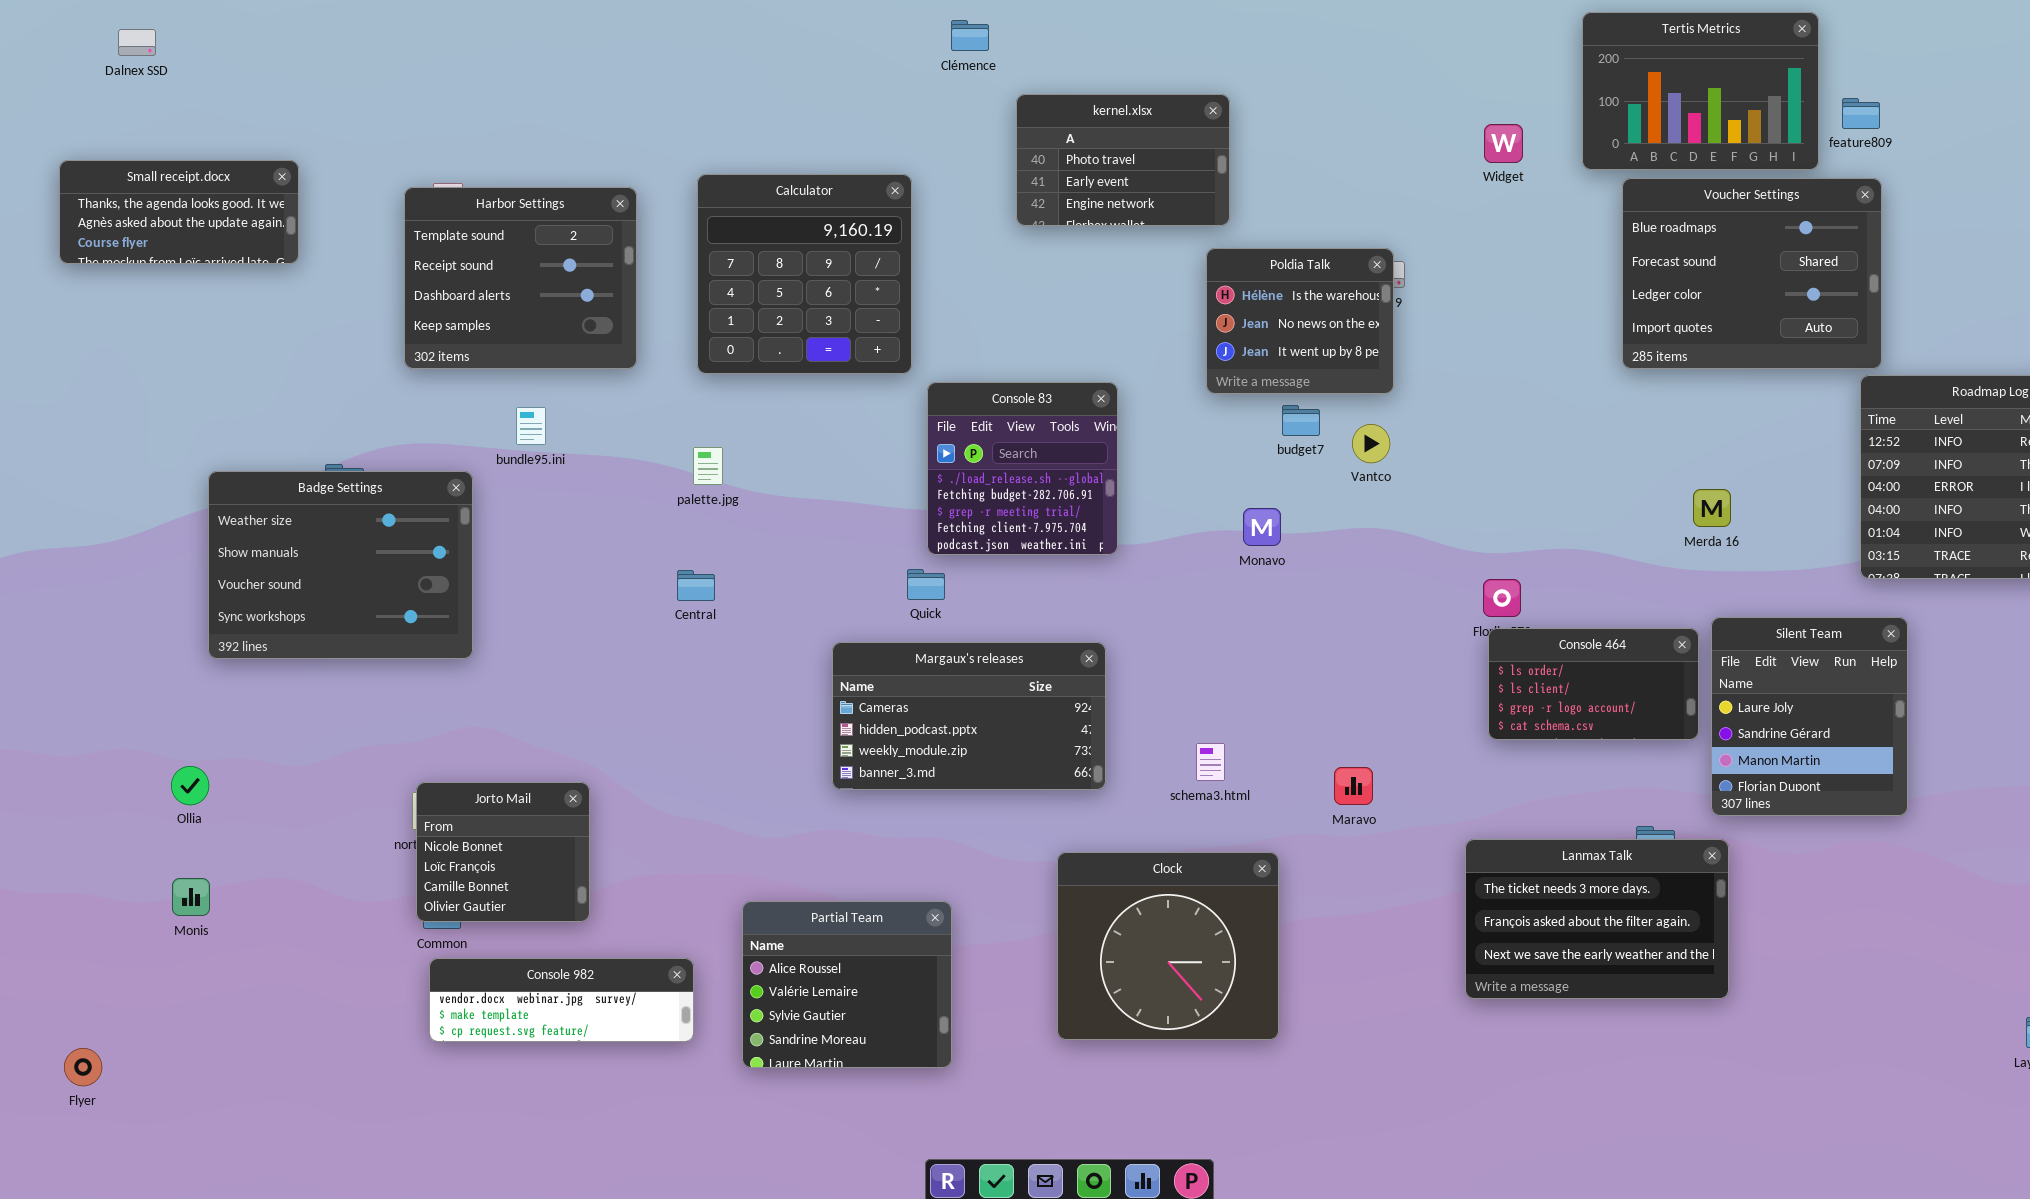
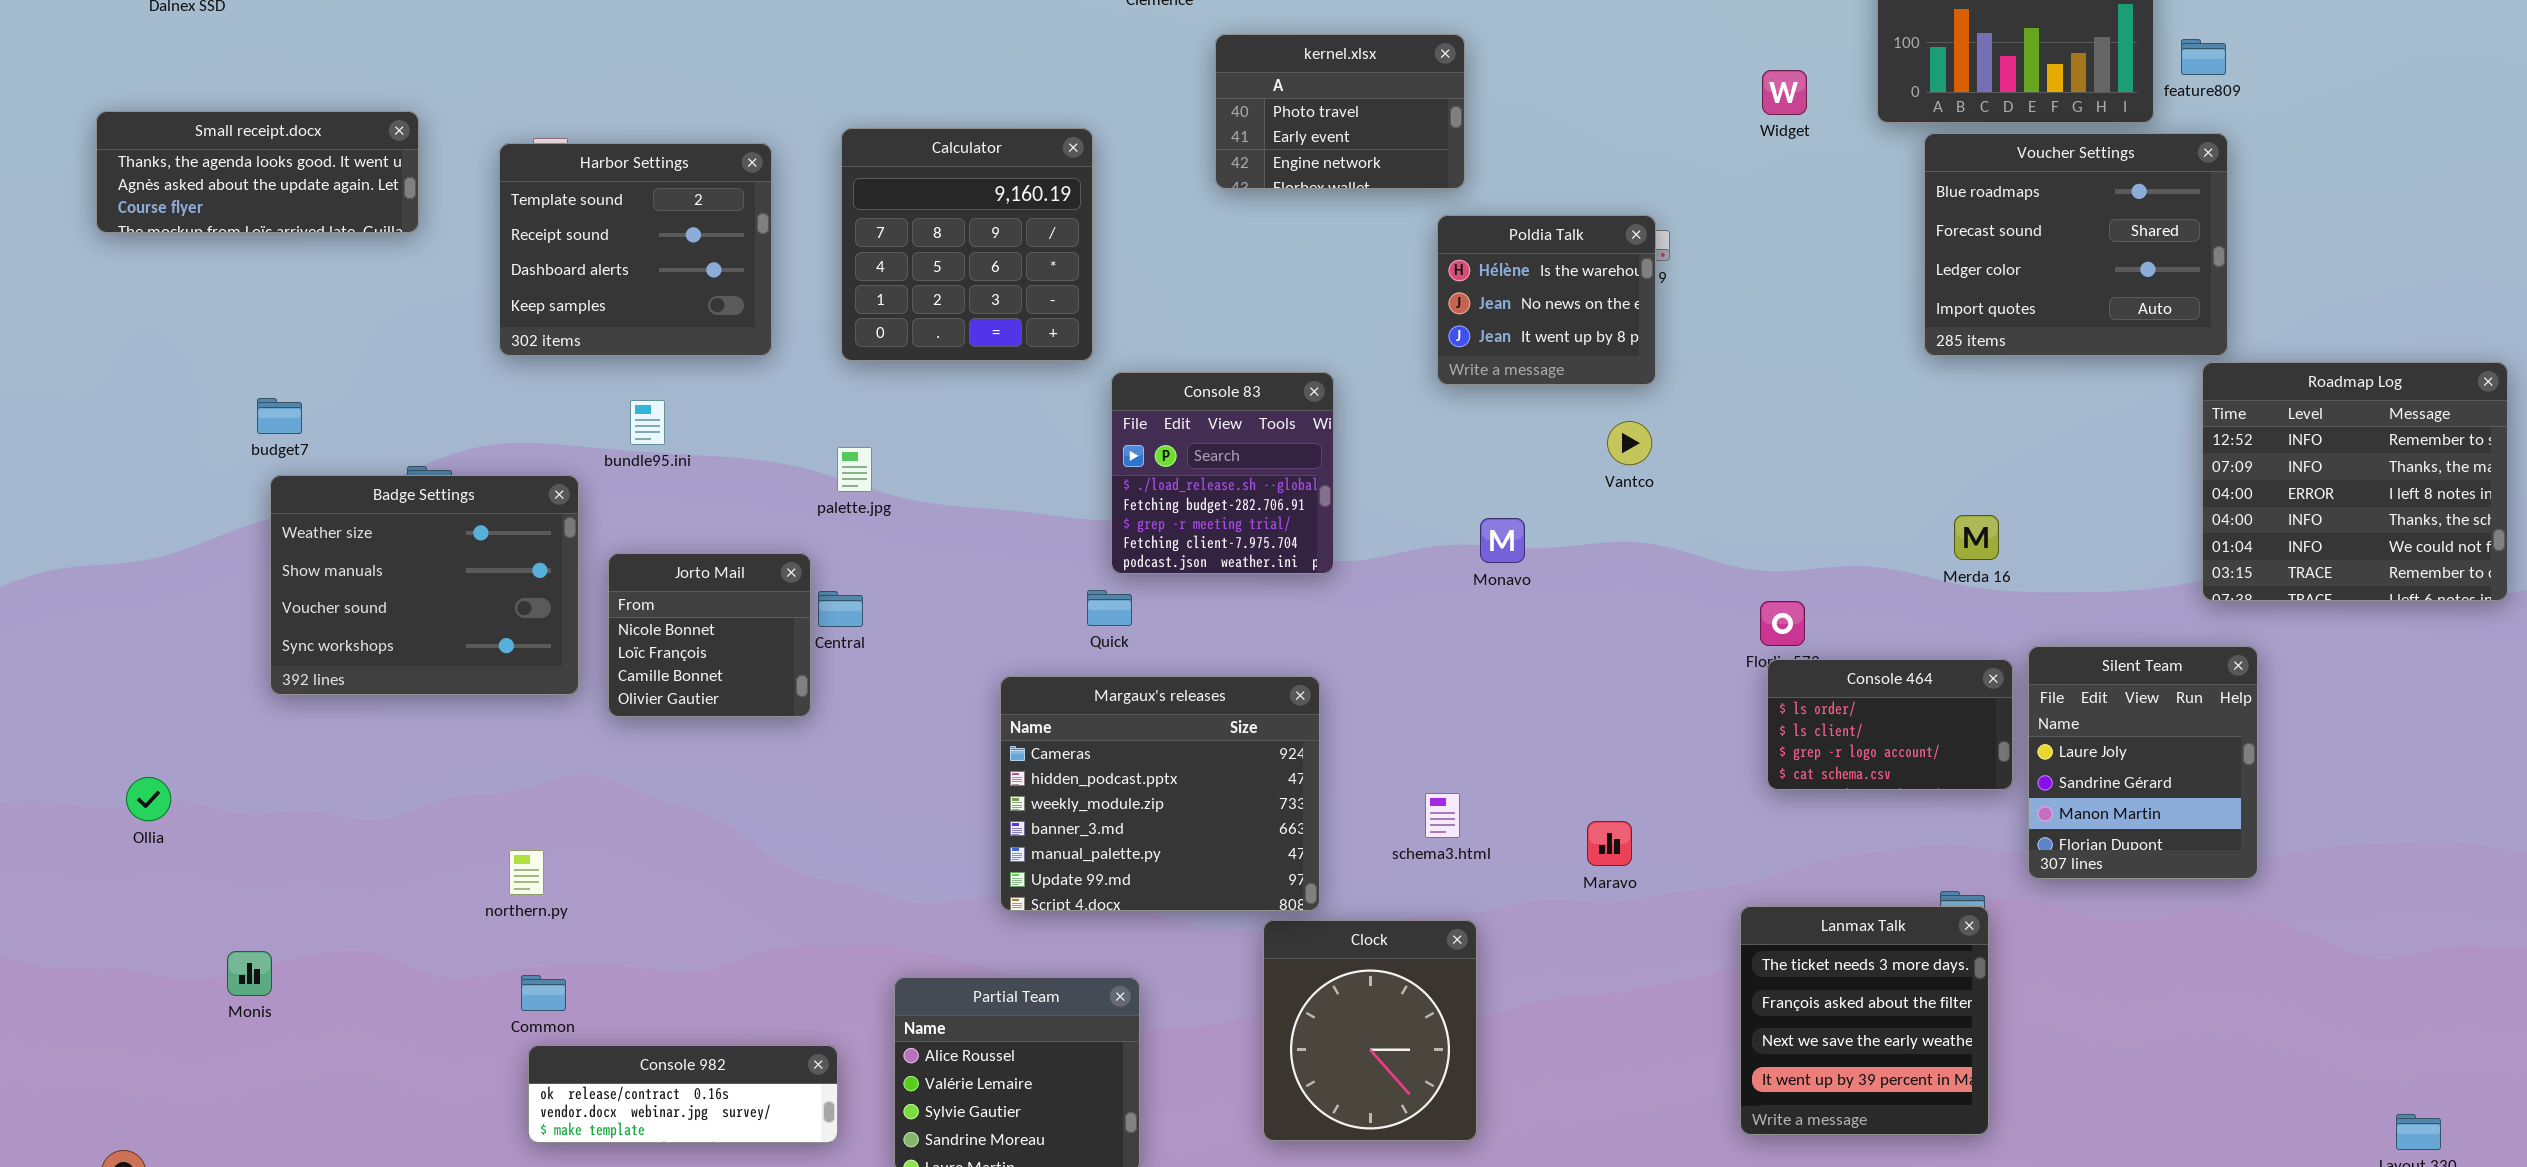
Small receipt.docx: [59,160,299,264] -> [96,111,419,233], resized
budget7: [1282,405,1320,436] -> [257,398,302,434], moved
Merda 16: [1693,489,1731,527] -> [1954,515,1999,560], moved
Margaux's releases: [832,642,1106,790] -> [1000,676,1320,911], resized
Ollia: [171,766,209,805] -> [126,777,171,821], moved
Jorto Mail: [416,782,590,922] -> [608,553,811,717], moved
Lanmax Talk: [1465,839,1729,999] -> [1740,906,1989,1135], resized
Clock: [1057,852,1279,1040] -> [1263,920,1477,1141], resized
Console 982: [429,958,694,1042] -> [528,1045,838,1143], scrolled up 1 row

